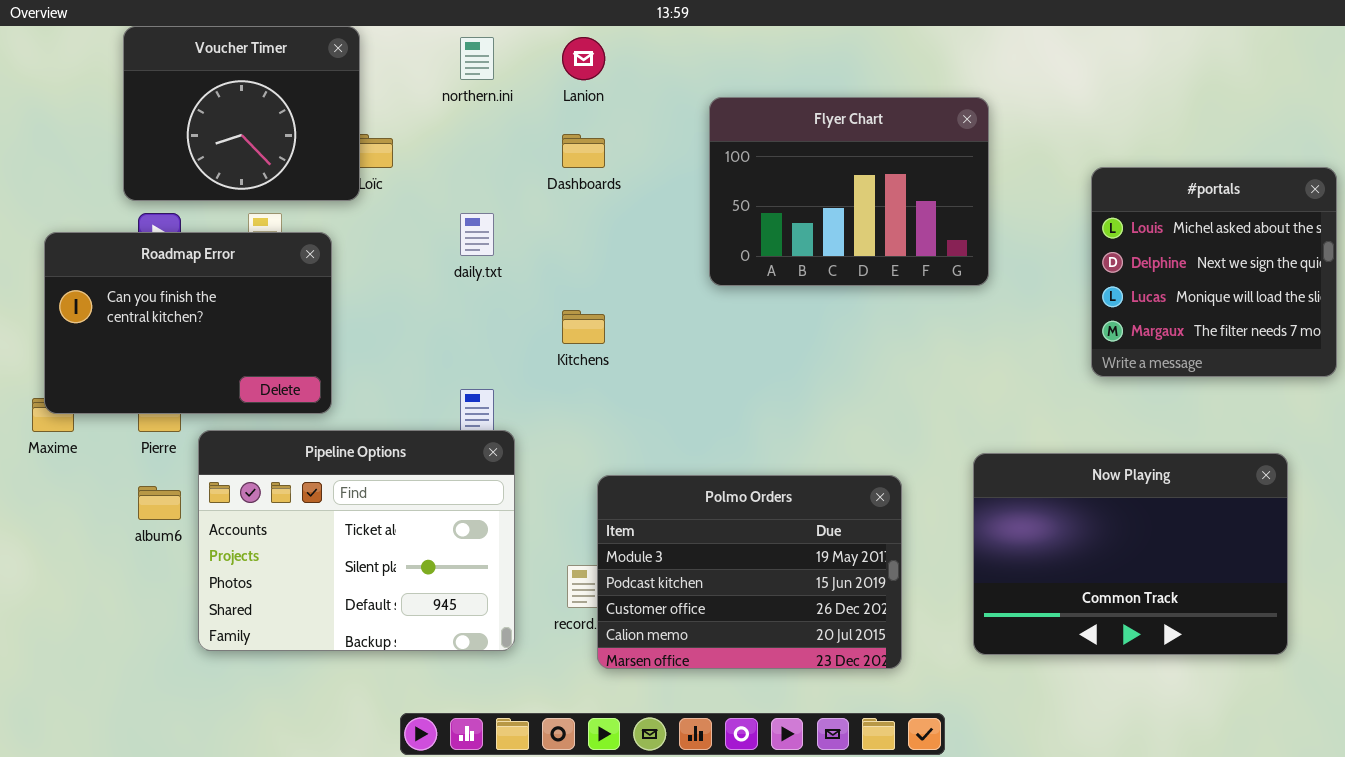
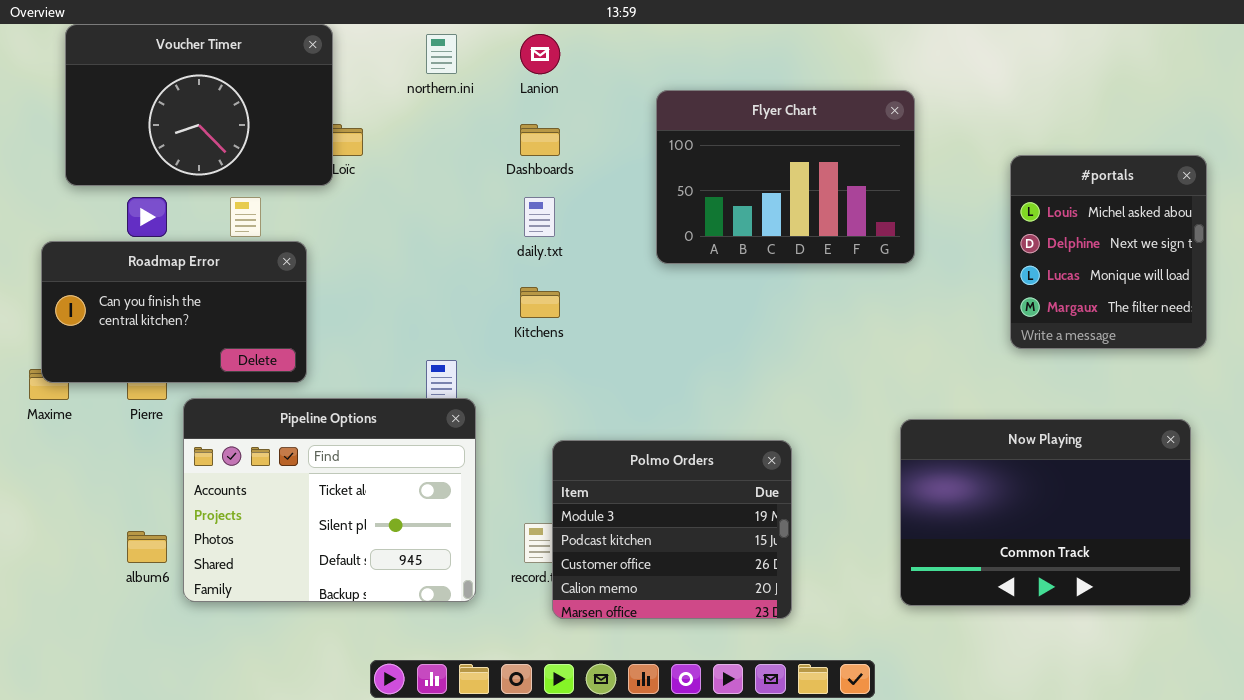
Voucher Timer: [123,26,360,201] -> [65,24,333,186], resized
#portals: [1091,167,1337,377] -> [1010,155,1207,349], resized
daily.txt: [460,213,494,256] -> [524,197,555,237], moved
Roadmap Error: [44,232,332,414] -> [41,241,307,383], resized
Polmo Orders: [597,475,902,669] -> [552,440,792,619], resized
album6: [138,486,181,520] -> [127,531,167,563], moved

